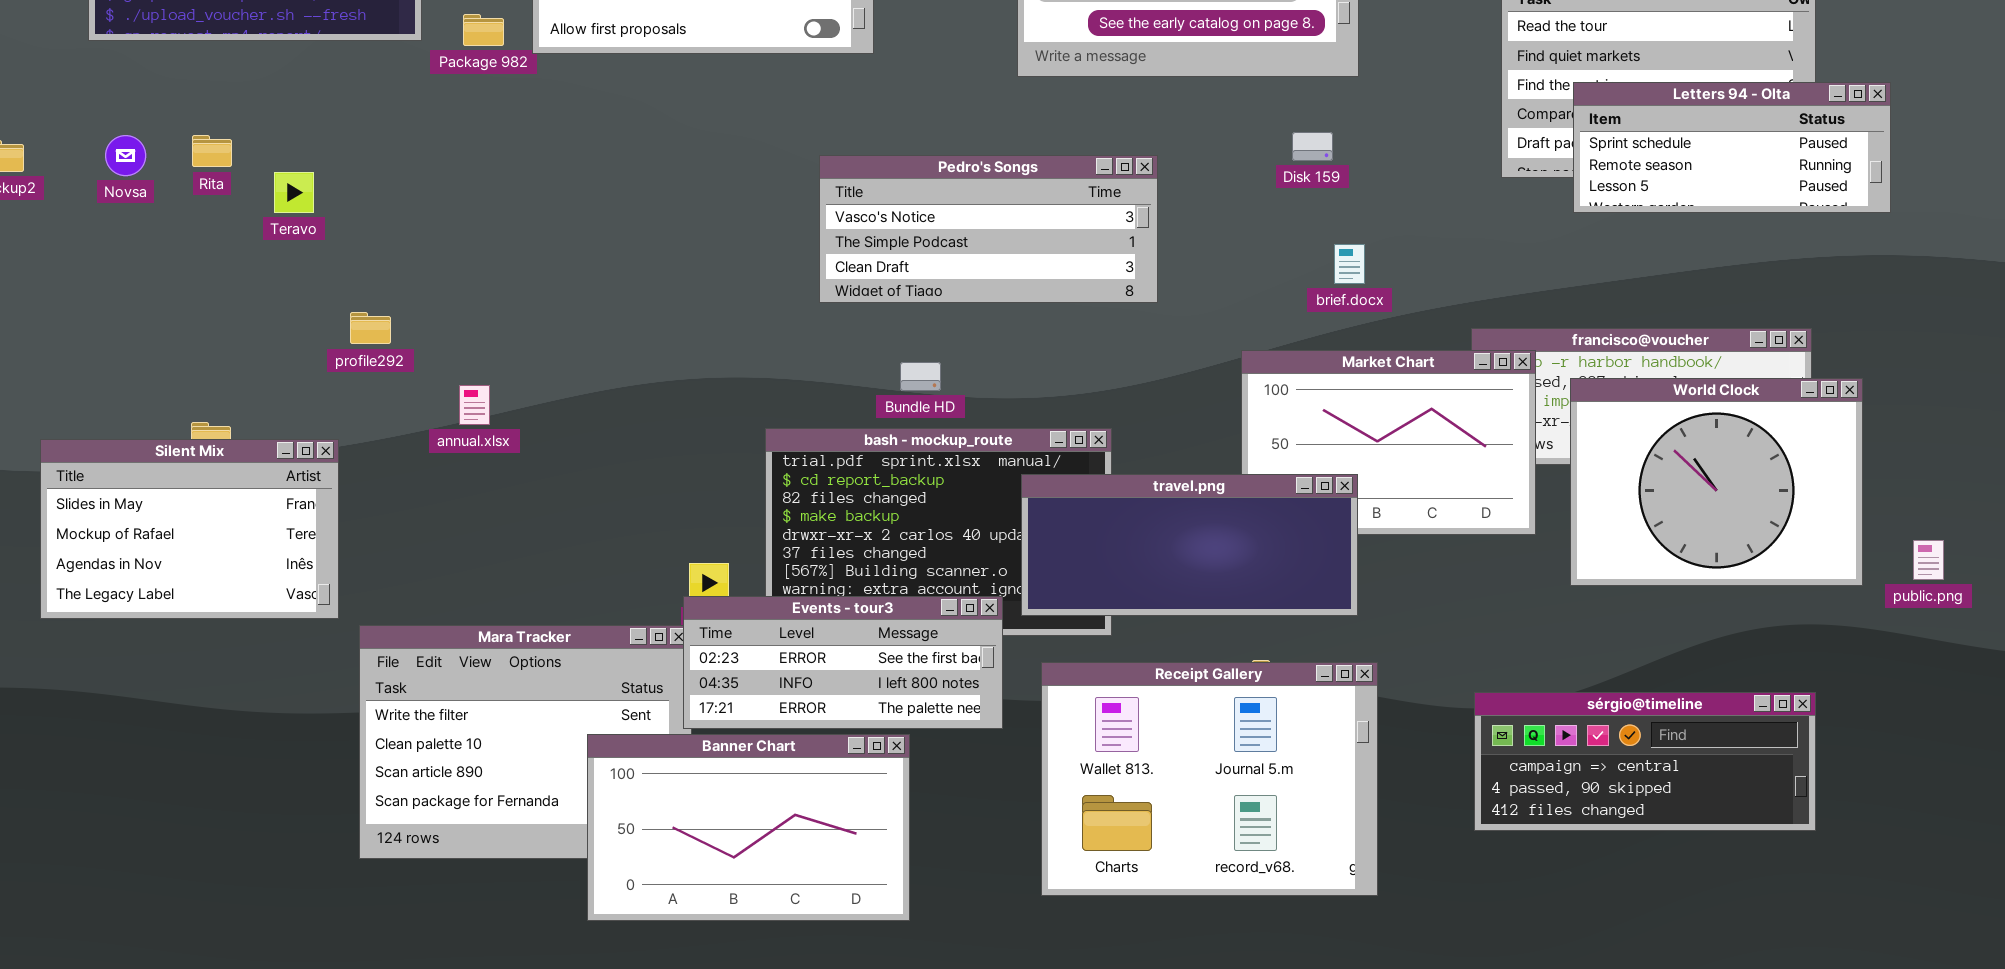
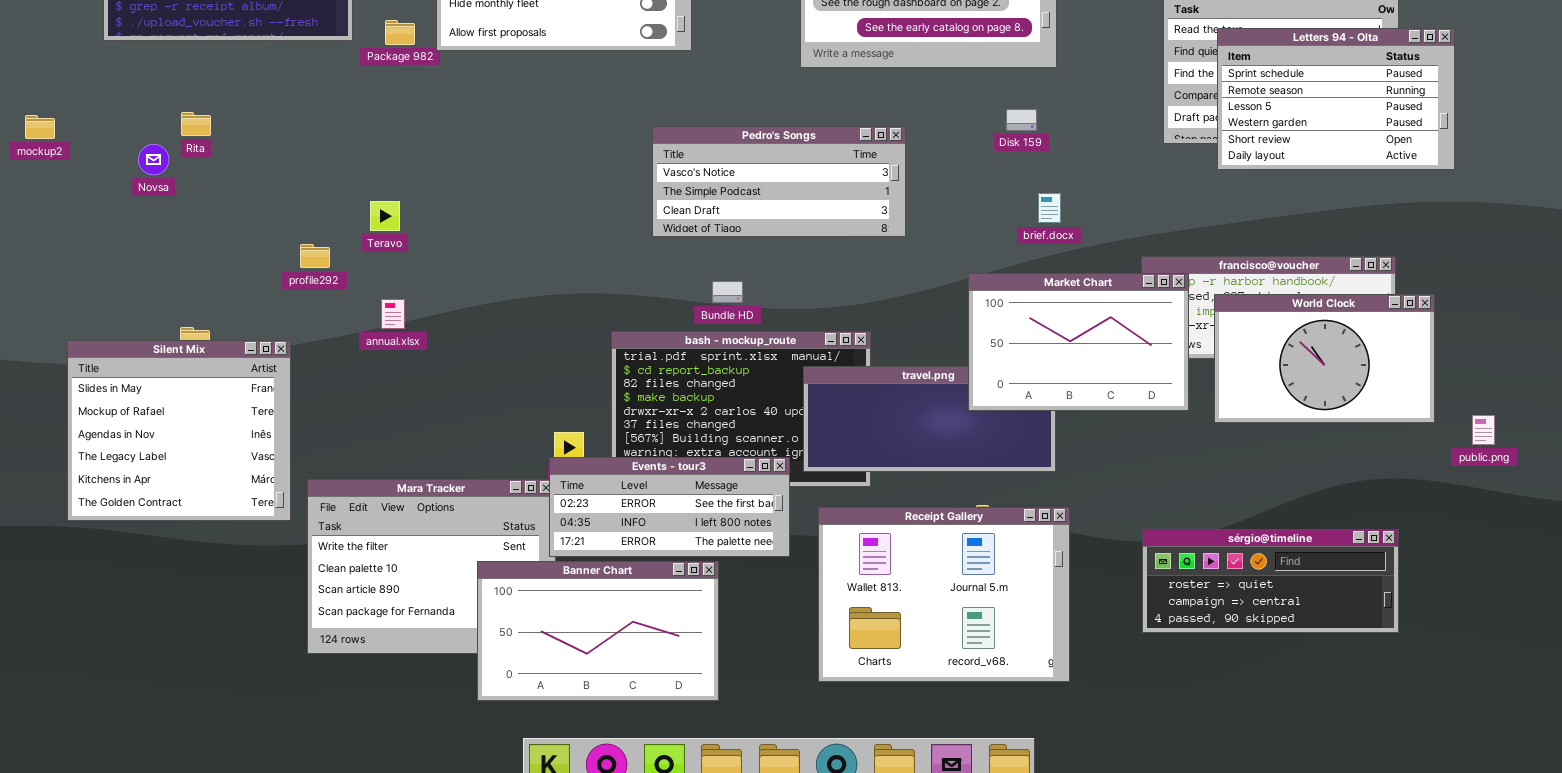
Letters 94 - Olta: [1573,82,1891,213] -> [1217,28,1455,170], resized
Novsa: [105,135,146,176] -> [138,144,169,175], moved
Teravo: [274,172,314,213] -> [370,201,400,231], moved
Market Chart: [1241,350,1536,535] -> [968,273,1189,411], raised
World Clock: [1570,378,1863,586] -> [1214,294,1435,423], resized
Silent Mix: [40,439,339,619] -> [67,340,291,521], resized
sérgio@timeline: [1474,692,1816,831] -> [1142,529,1399,633], scrolled up 1 row

